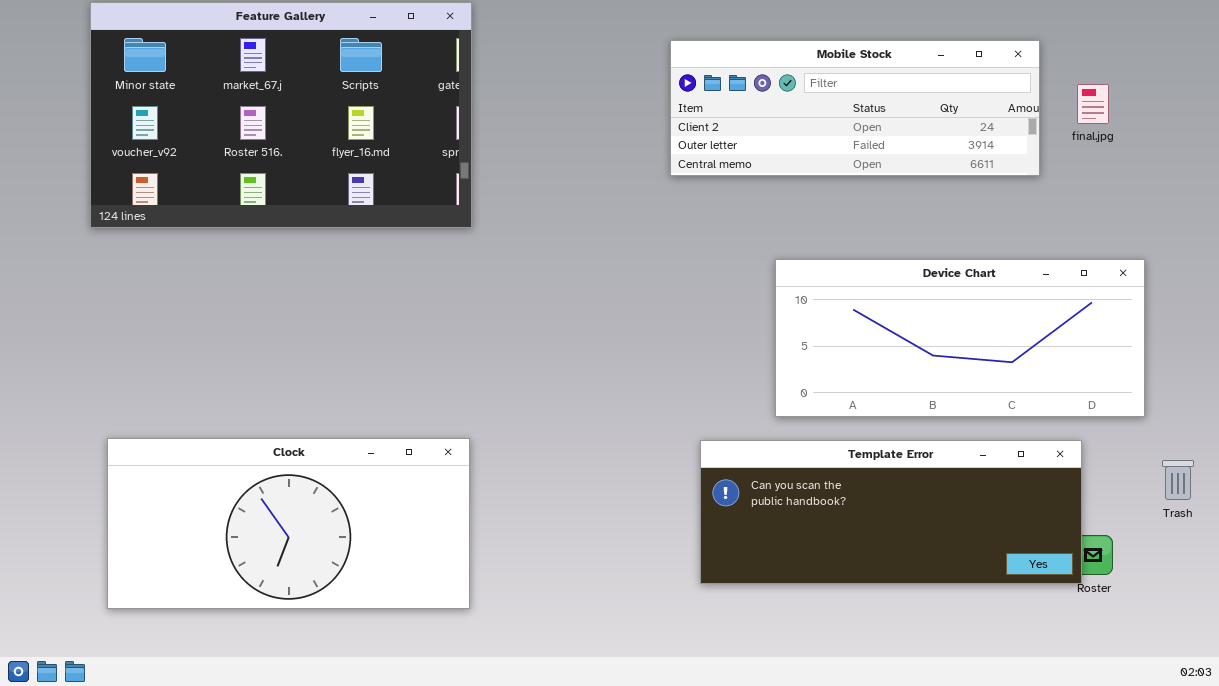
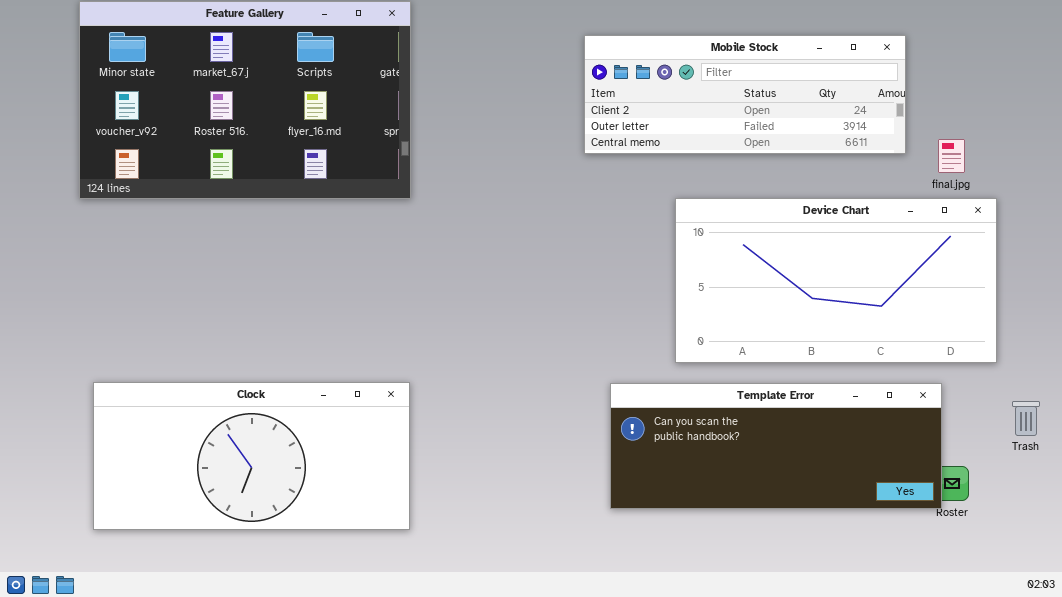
final.jpg: [1077,84,1109,124] -> [938,139,965,173], moved
Device Chart: [775,259,1145,417] -> [675,198,997,363], resized

